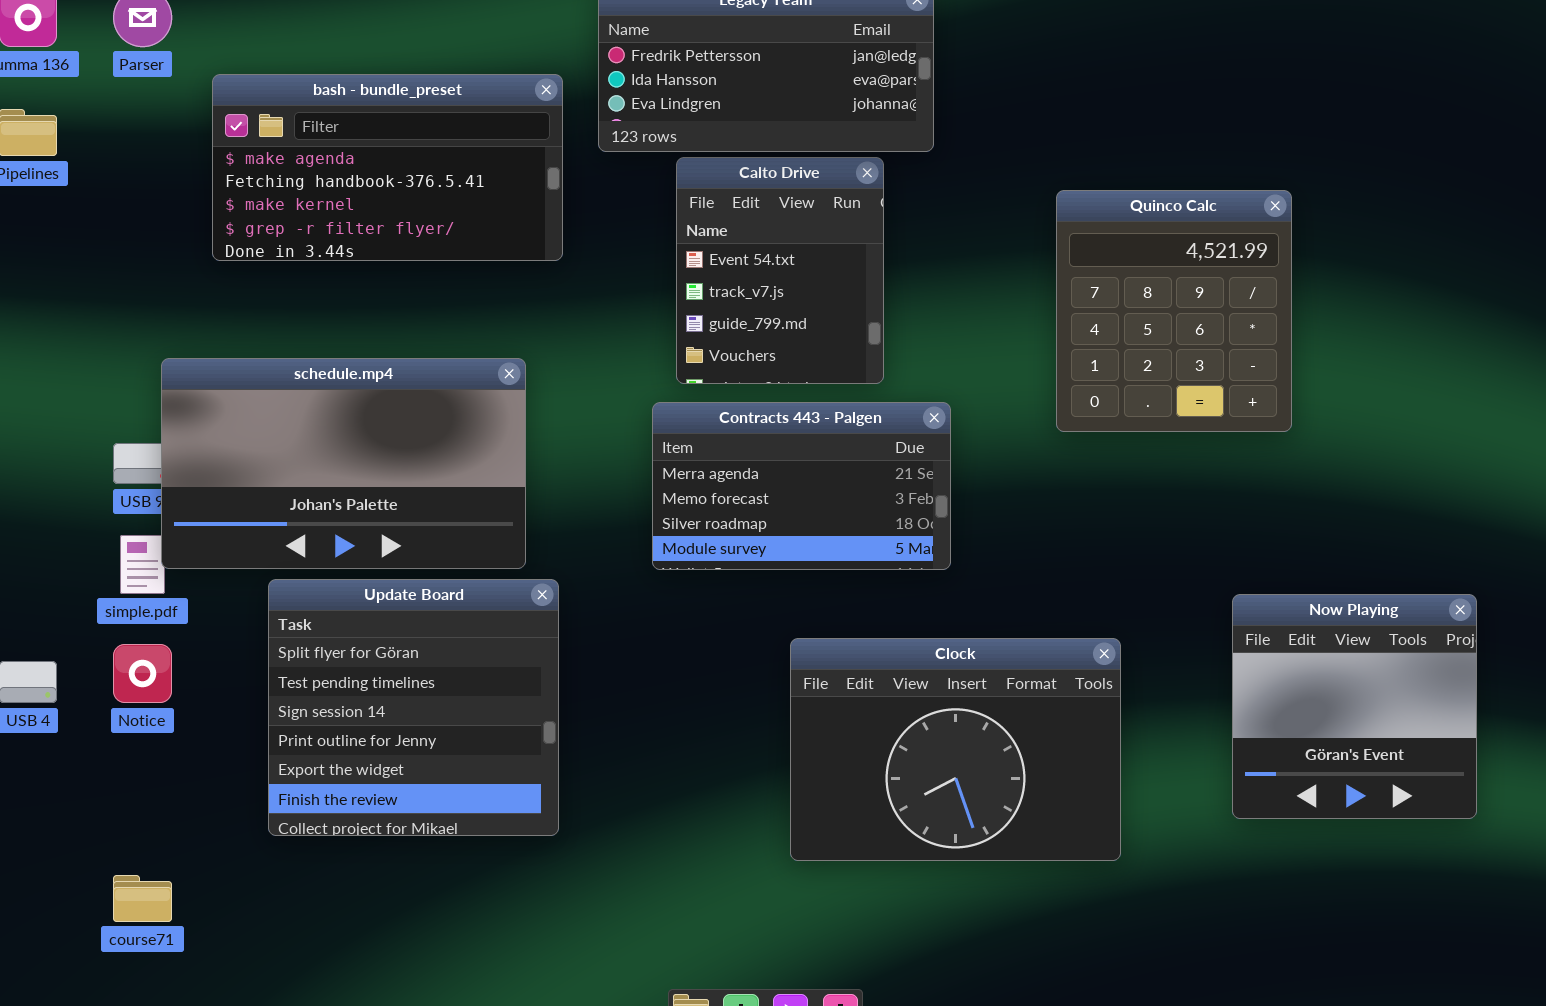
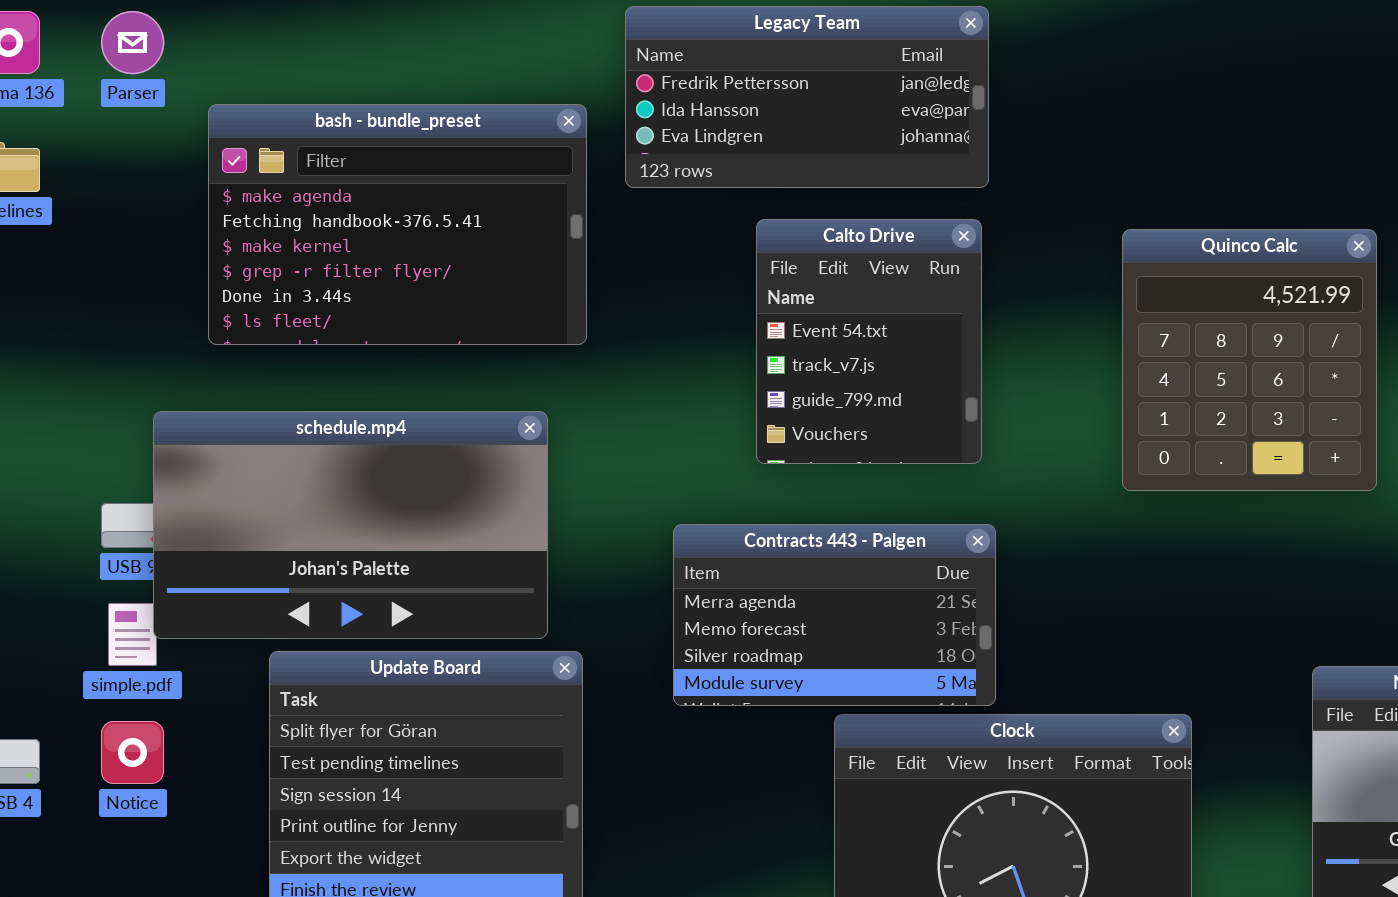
bash - bundle_preset: [212,74,563,261] -> [208,104,587,345], resized
Calto Drive: [676,157,884,384] -> [756,219,982,464], moved
Contracts 443 - Palgen: [652,402,951,570] -> [673,524,996,706], moved

